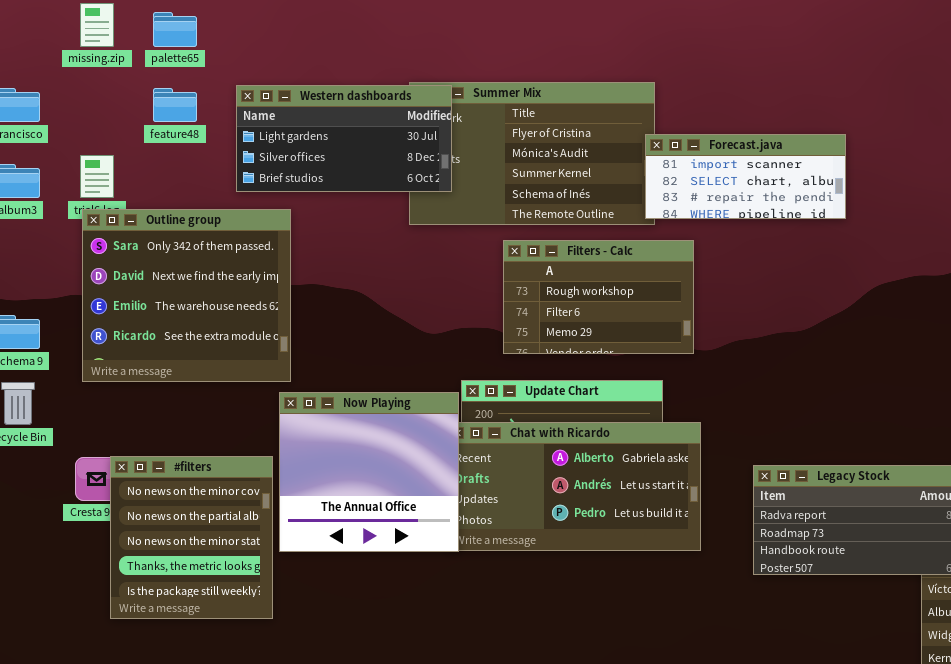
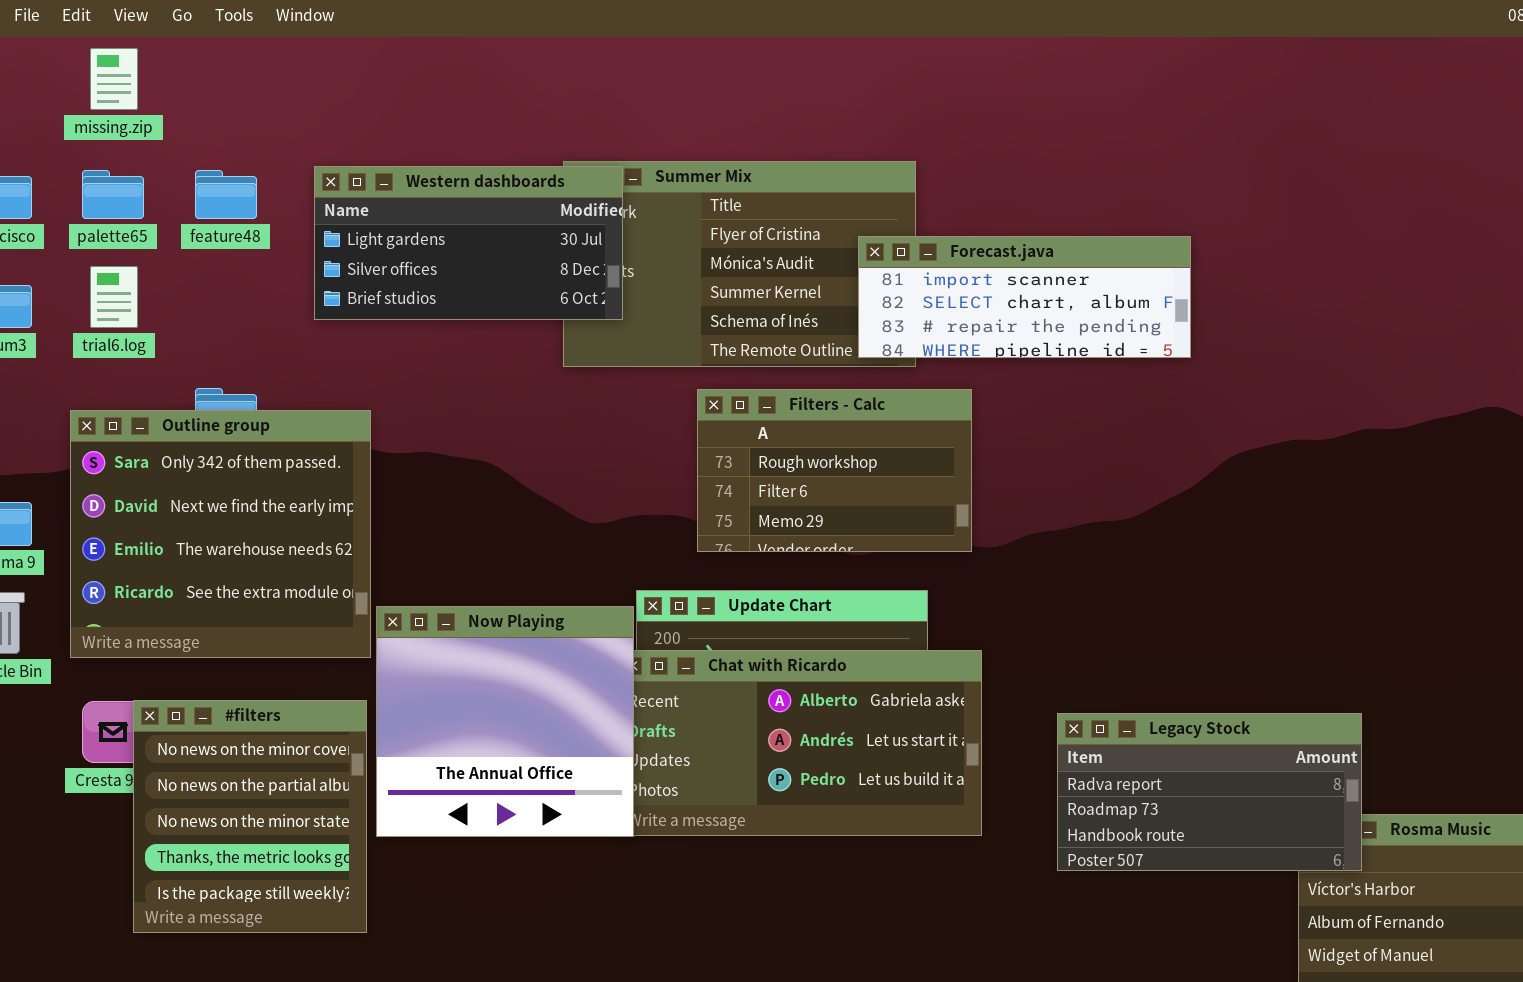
palette65: [153,12,197,47] -> [82,170,144,219], moved
Forecast.java: [645,134,846,219] -> [858,236,1191,358], resized
Outline group: [82,209,291,382] -> [70,410,371,658], moved

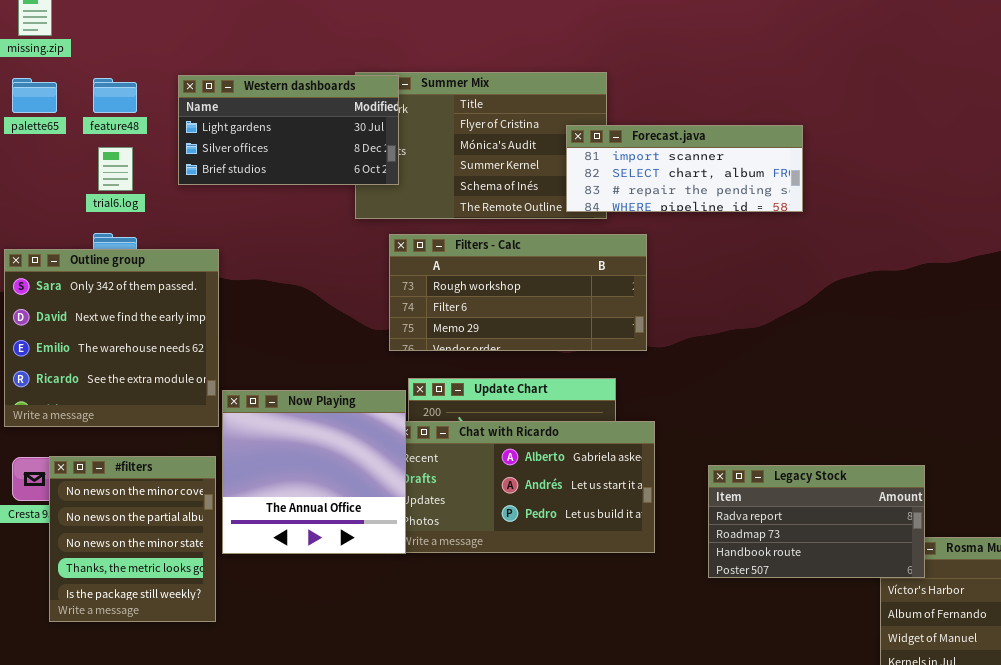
trial6.log: [90,266,138,328] -> [98,147,133,191], moved
Filters - Calc: [697,389,972,552] -> [389,234,647,351], resized

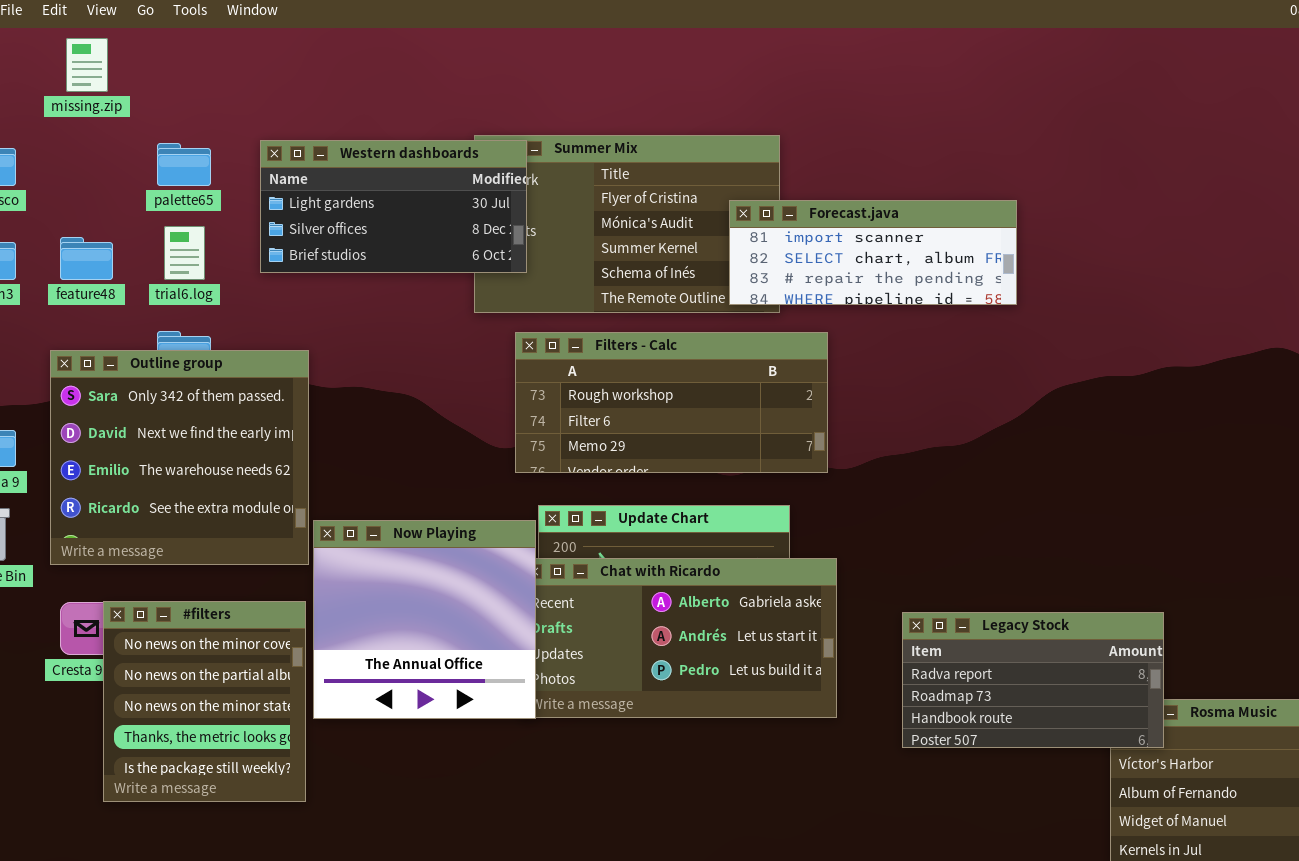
palette65: [12,78,57,113] -> [157,143,211,186], moved
feature48: [93,78,137,113] -> [60,237,113,280], moved

